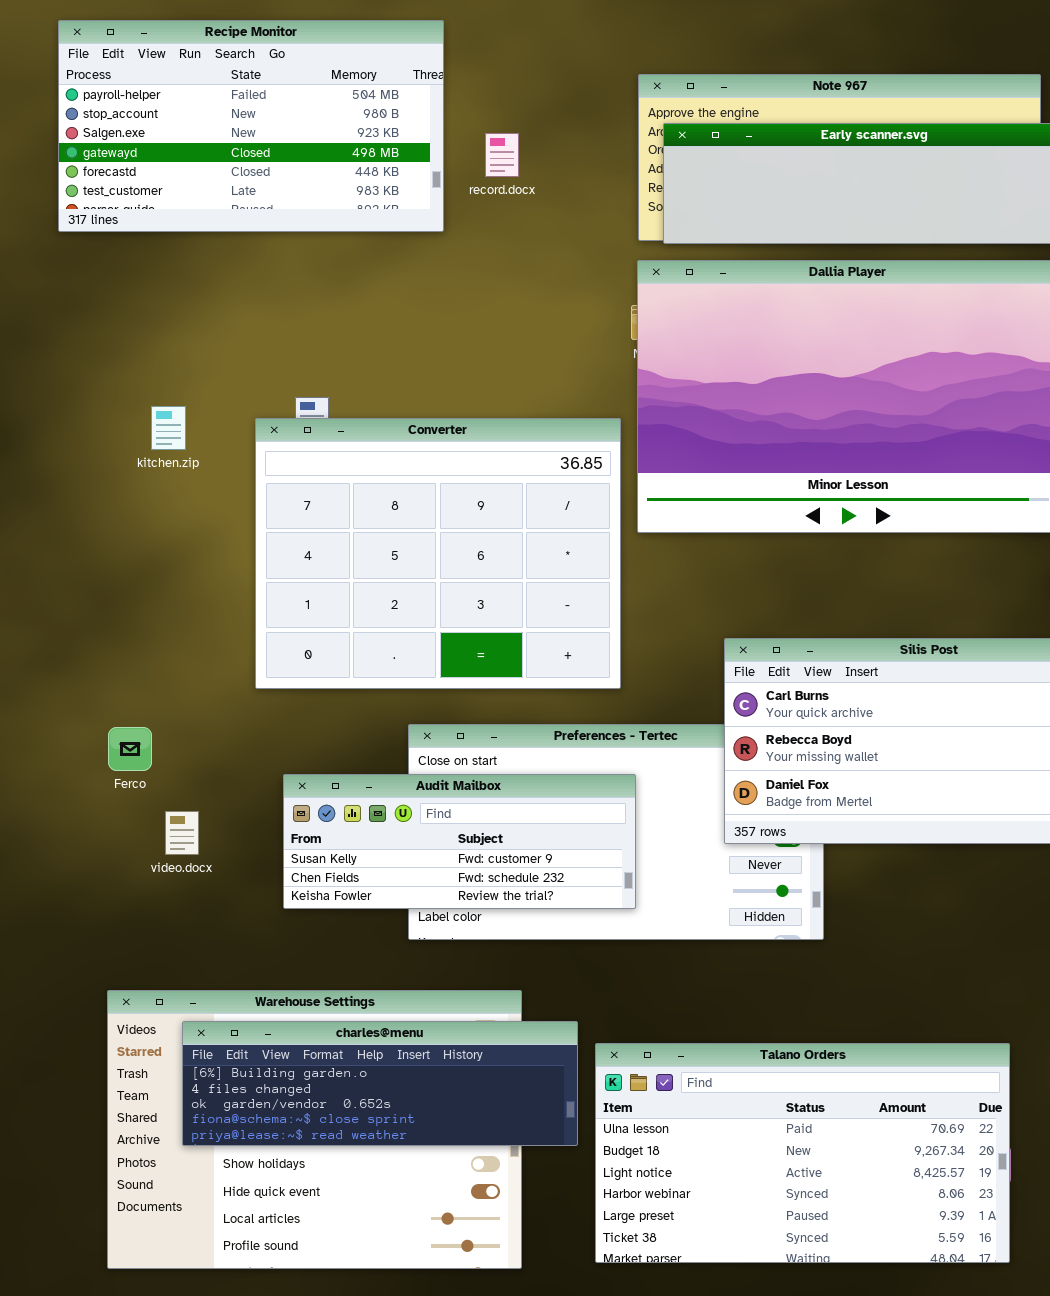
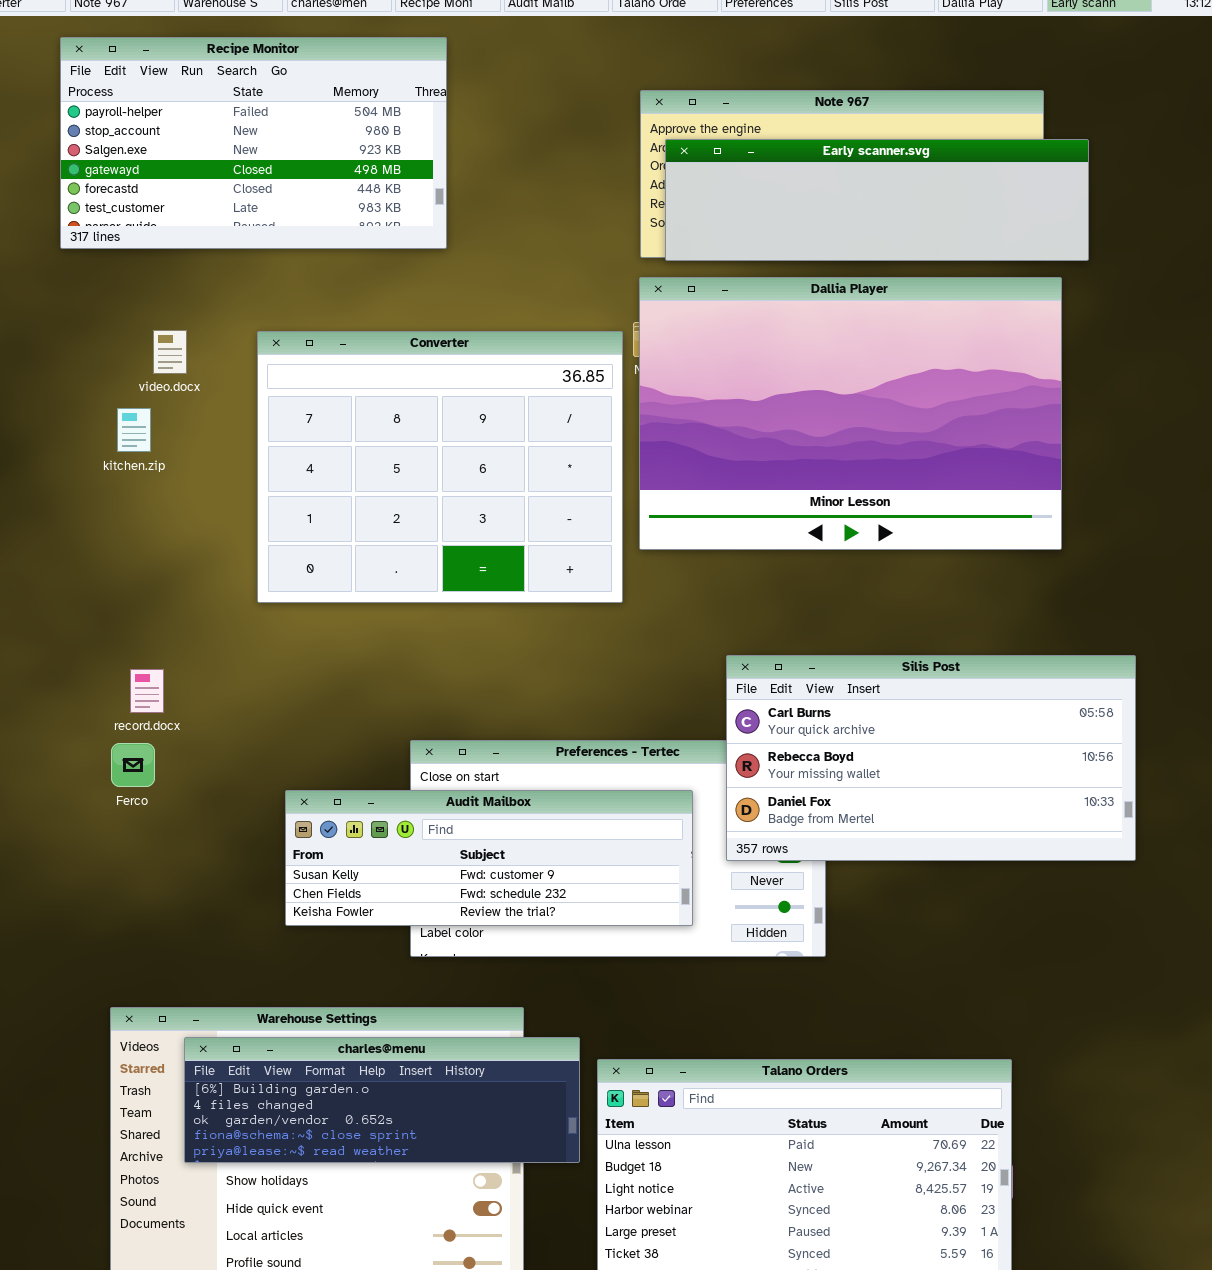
record.docx: [485,133,519,177] -> [130,669,164,713], moved
kitchen.zip: [151,406,186,450] -> [117,408,151,452], moved
Converter: [255,418,621,689] -> [257,331,623,603], moved
Audit Mailbox: [283,774,636,909] -> [285,790,693,926], resized
video.docx: [165,811,199,855] -> [153,330,187,374], moved

